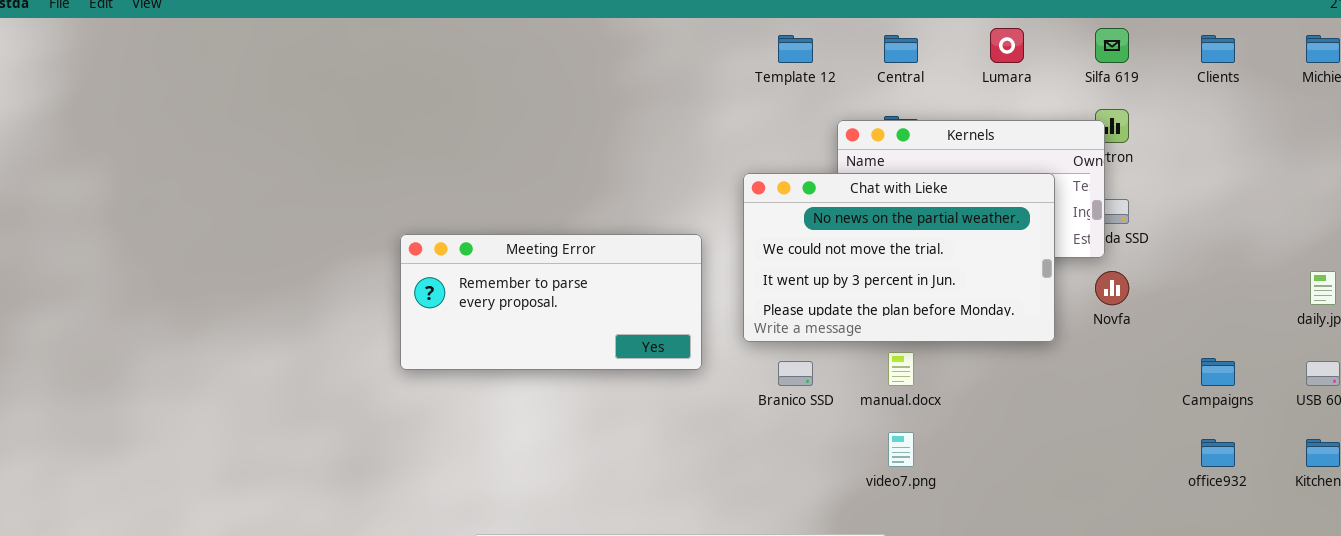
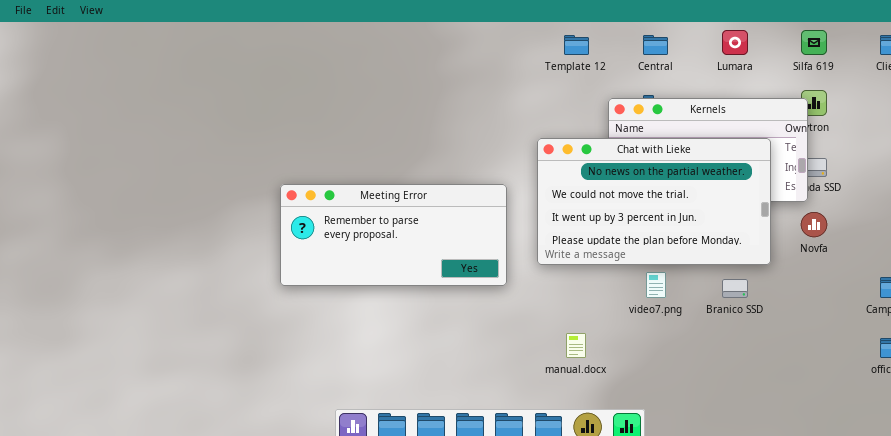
manual.docx: [888,352,914,386] -> [566,333,586,358], moved
Branico SSD: [778,361,813,386] -> [722,279,748,298], moved
video7.png: [888,432,914,467] -> [646,272,666,298], moved

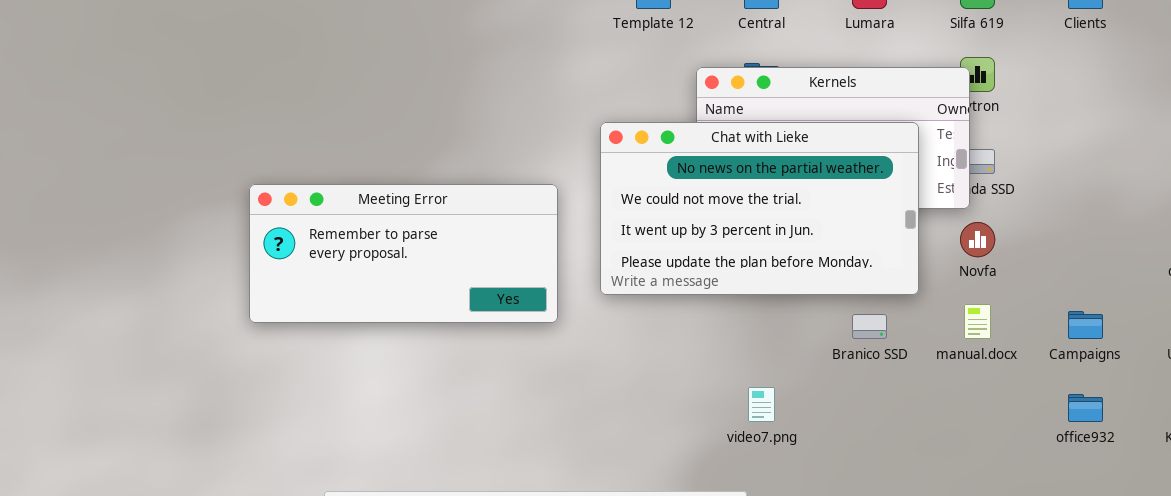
video7.png: [646,272,666,298] -> [748,387,775,422], moved
manual.docx: [566,333,586,358] -> [964,304,991,339], moved

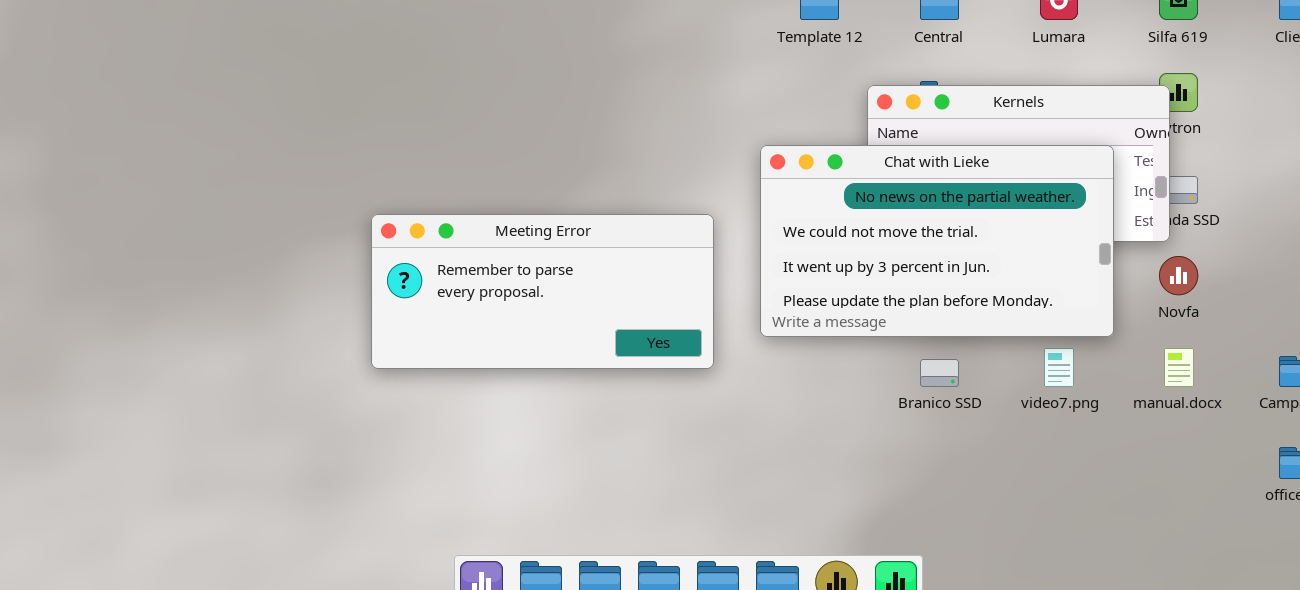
Branico SSD: [852,314,887,339] -> [920,359,959,387], moved
video7.png: [748,387,775,422] -> [1044,348,1074,387], moved

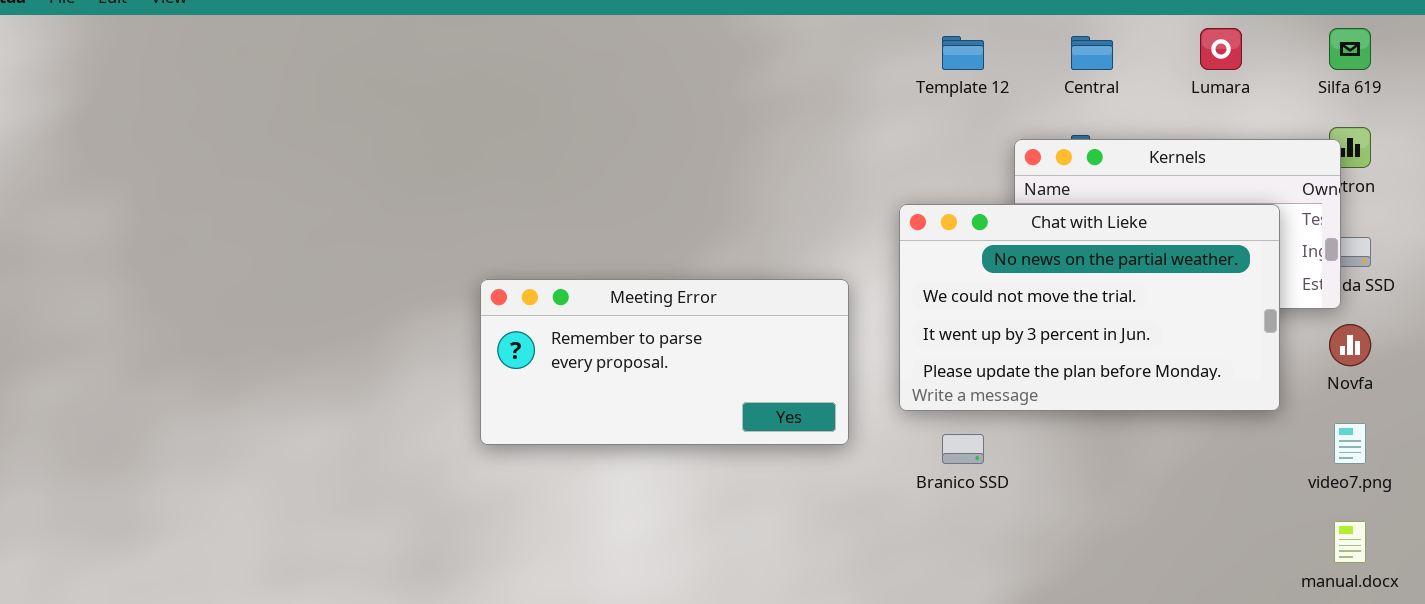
video7.png: [1044,348,1074,387] -> [1334,423,1366,464], moved
manual.docx: [1164,348,1194,387] -> [1334,521,1366,563], moved
Branico SSD: [920,359,959,387] -> [942,434,984,464], moved

